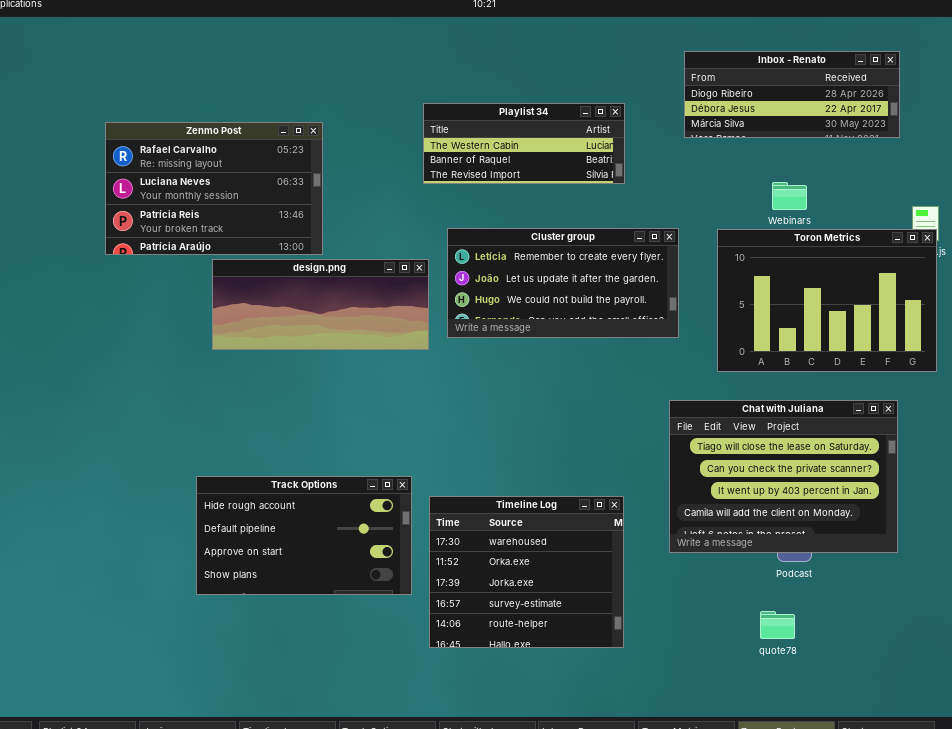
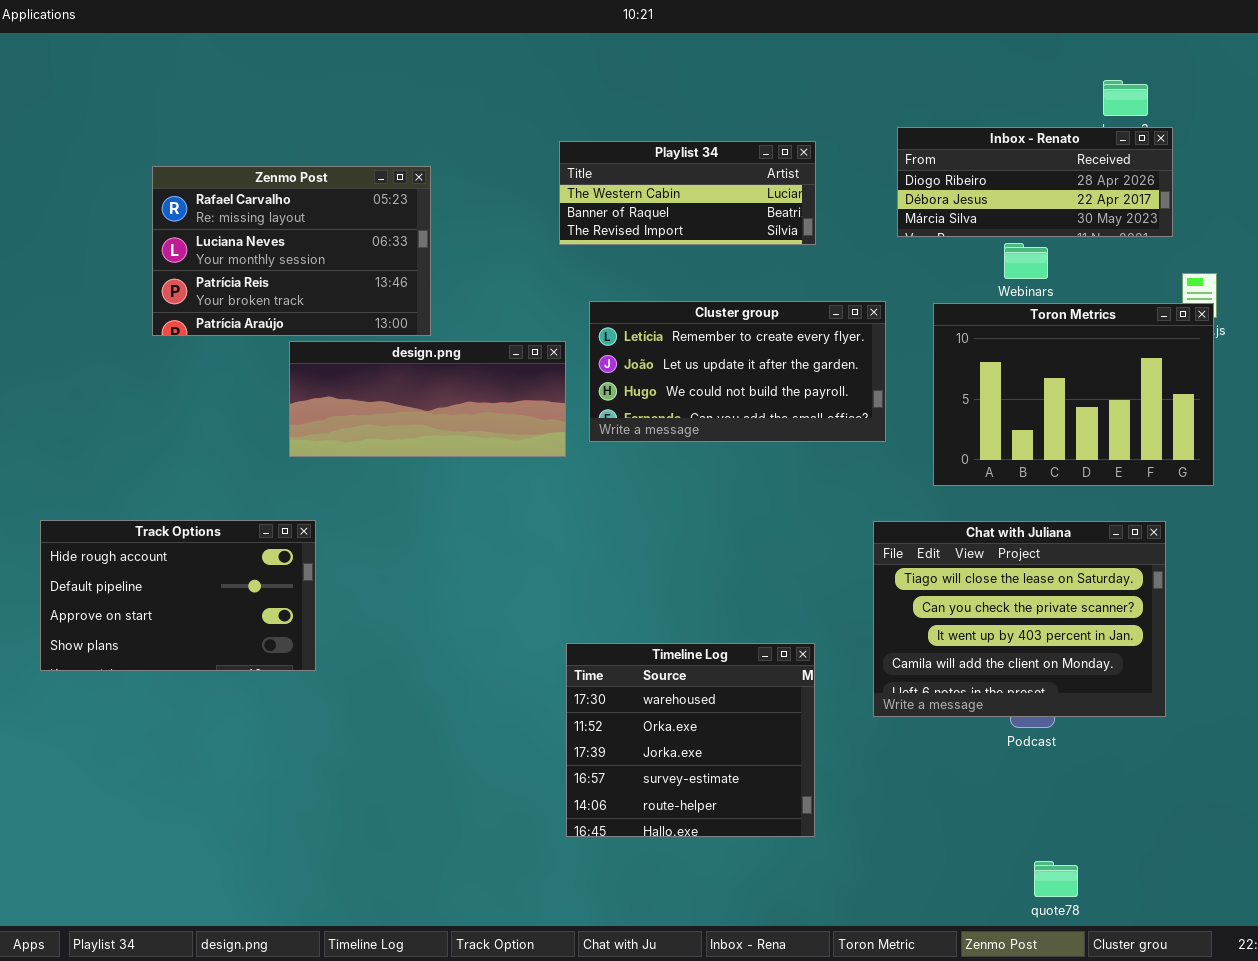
Inbox - Renato: [684,51,900,138] -> [897,127,1173,237], moved
Track Options: [196,476,412,595] -> [40,520,316,671], moved
quote78: [760,611,795,639] -> [1034,861,1078,897], moved

